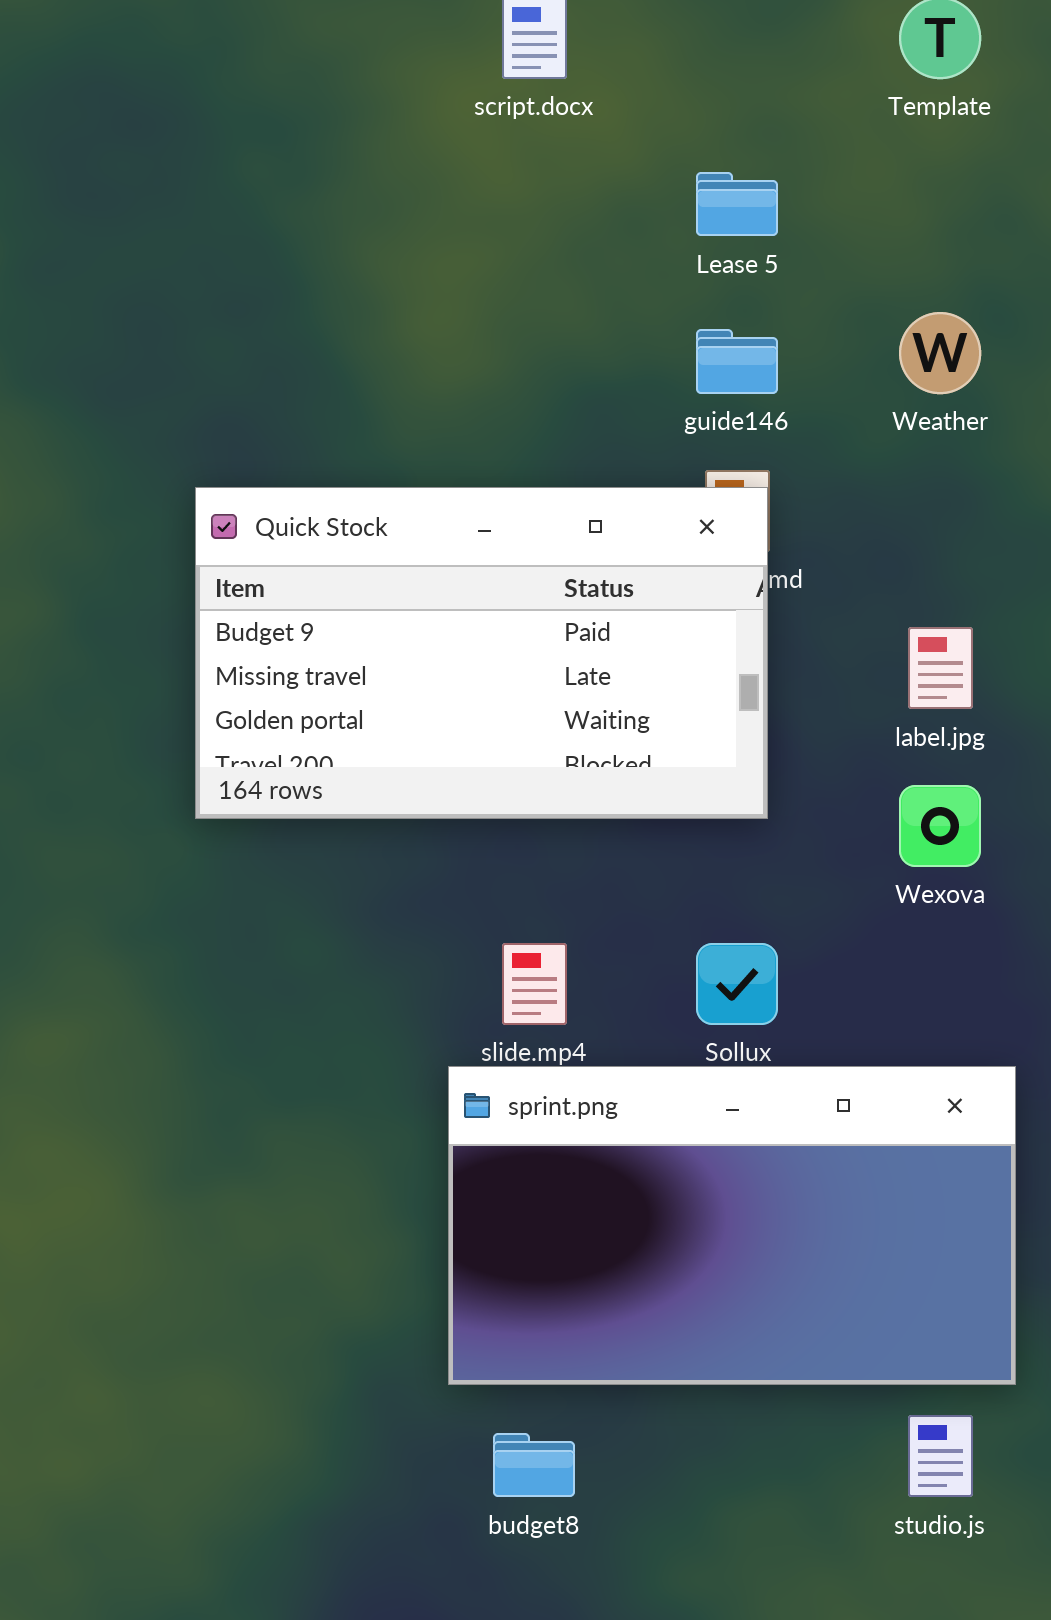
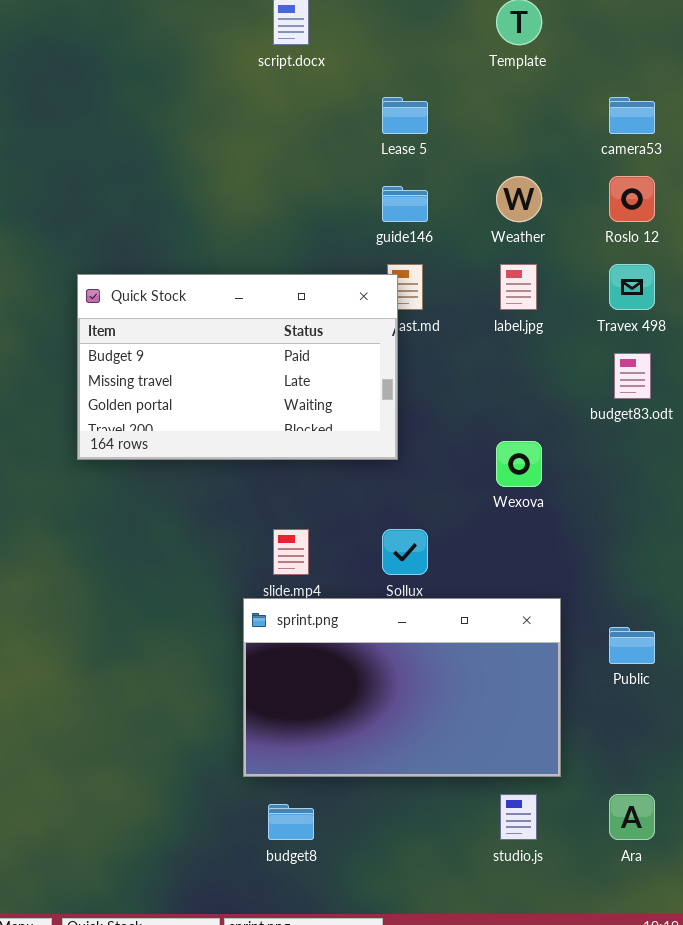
Quick Stock: [195,487,768,819] -> [77,274,398,460], moved
label.jpg: [908,627,973,709] -> [500,264,537,310], moved

